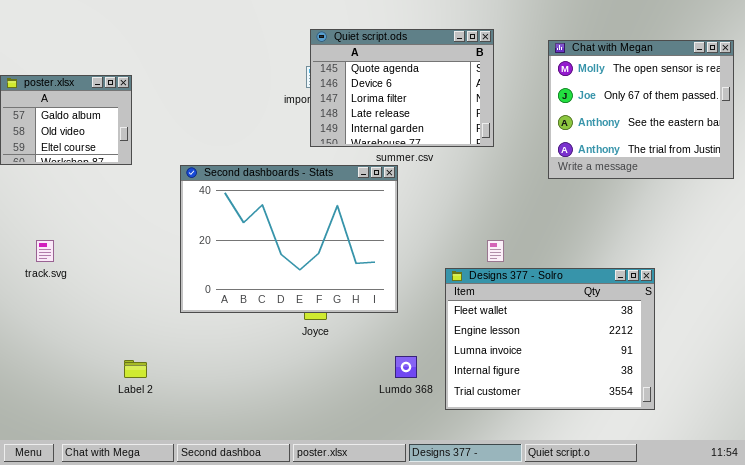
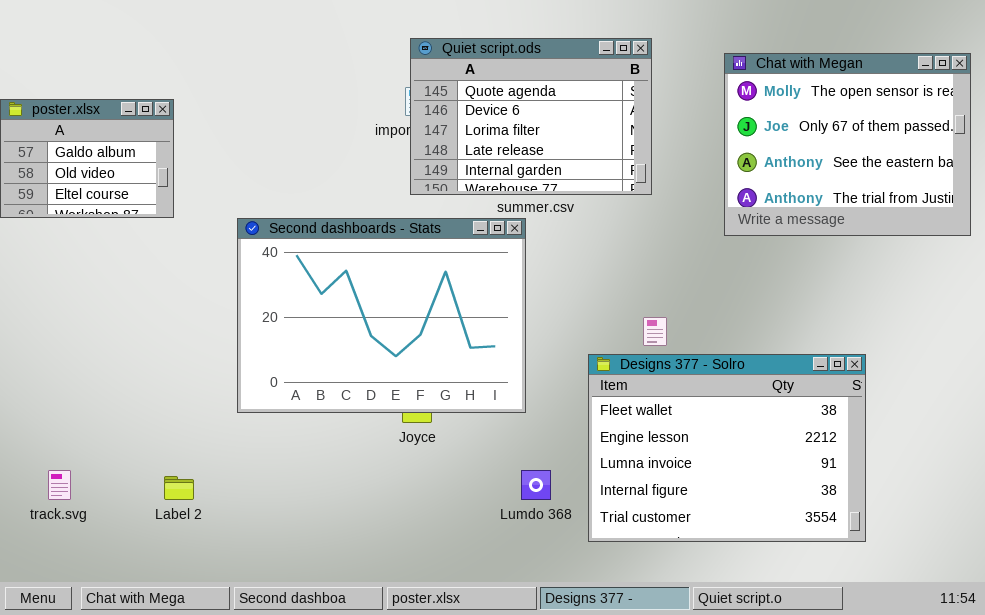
track.svg: [36,240,54,262] -> [48,470,71,500], moved

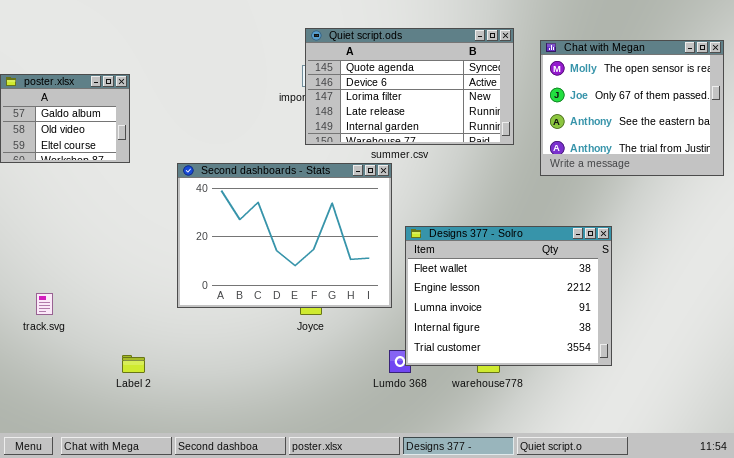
Quiet script.ods: [410,38,652,195] -> [305,28,514,145], resized
Designs 377 - Solro: [588,354,866,542] -> [405,226,612,366], moved
track.svg: [48,470,71,500] -> [36,293,53,315], moved

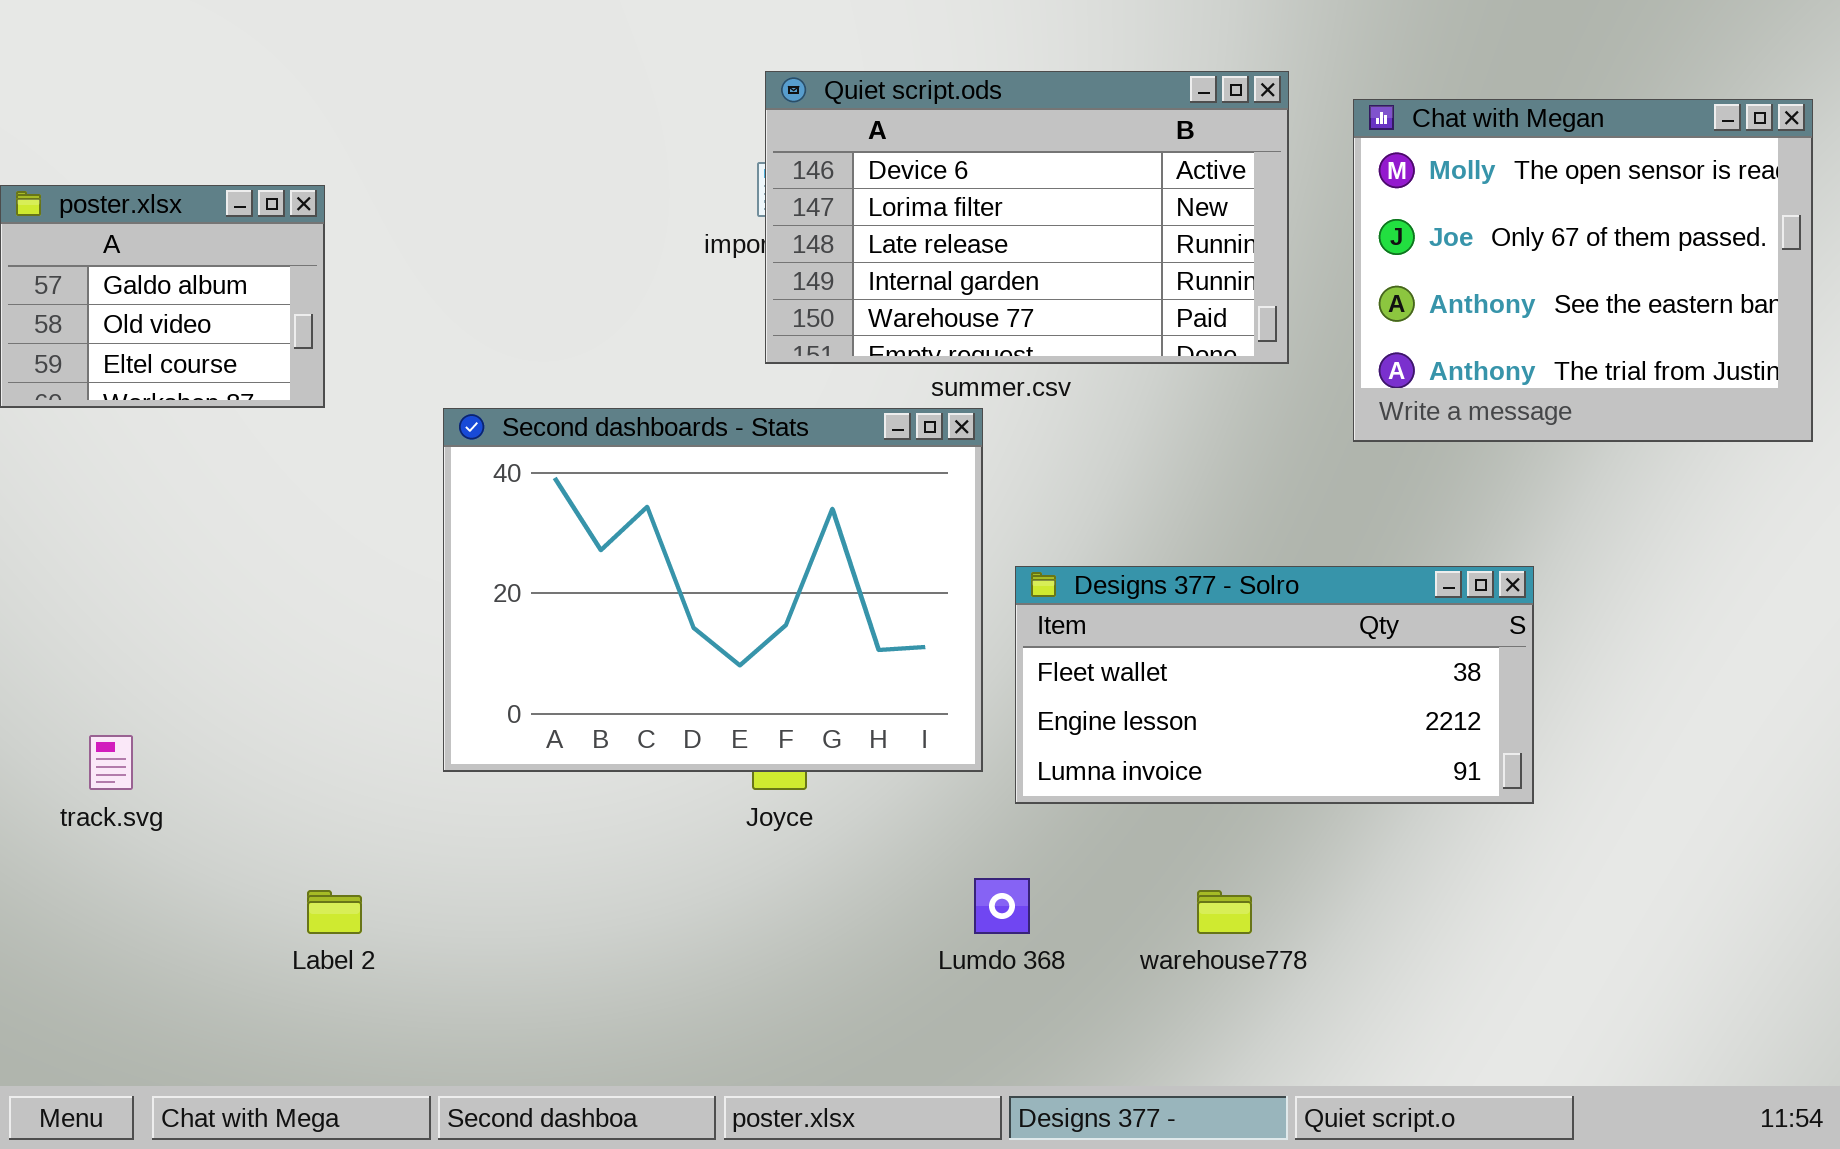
Quiet script.ods: [305,28,514,145] -> [765,71,1289,364], scrolled down 1 row
Designs 377 - Solro: [405,226,612,366] -> [1015,566,1534,804], resized

